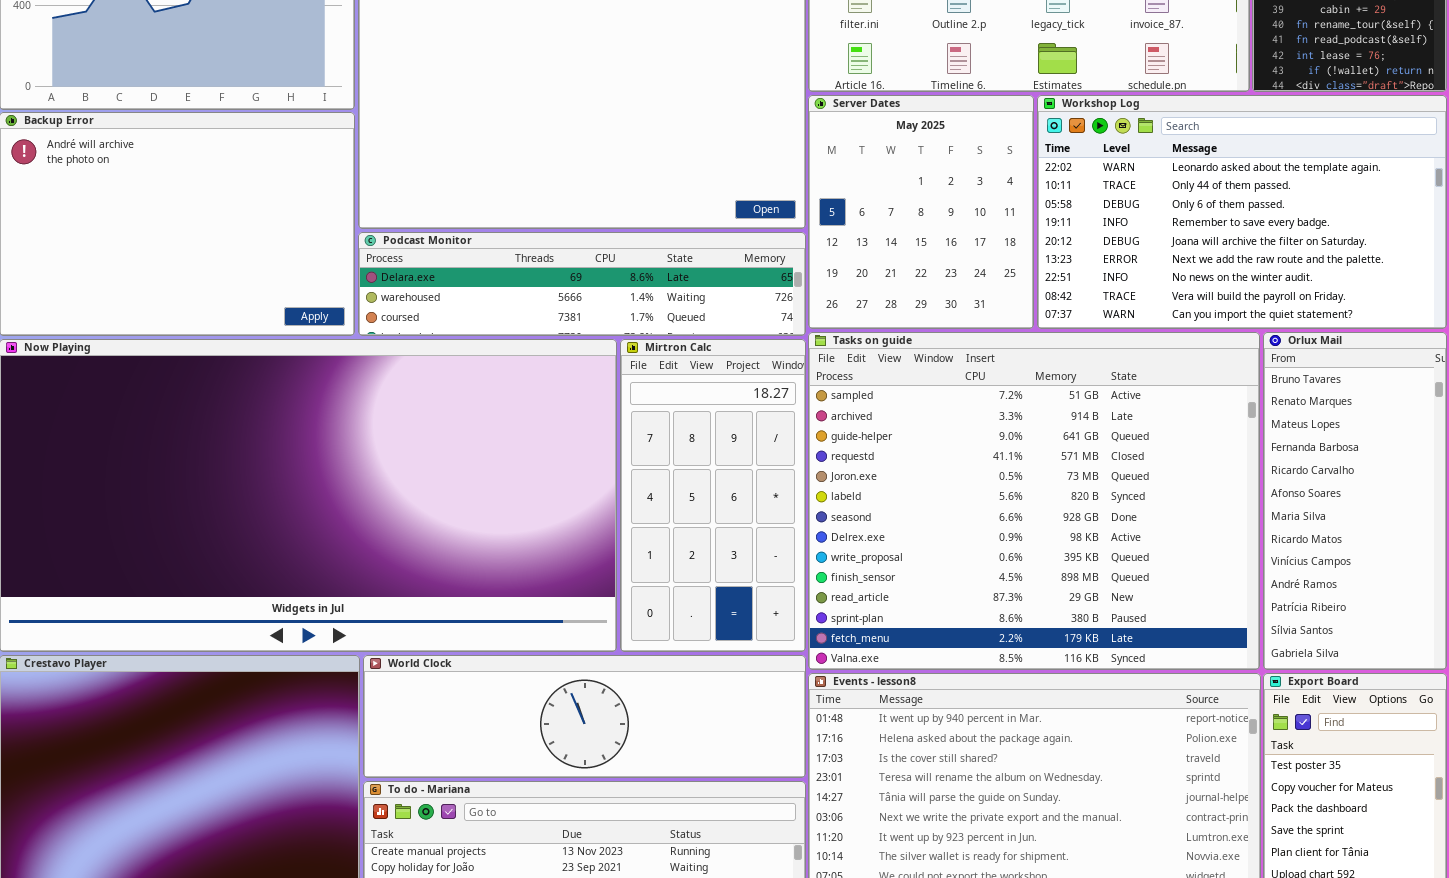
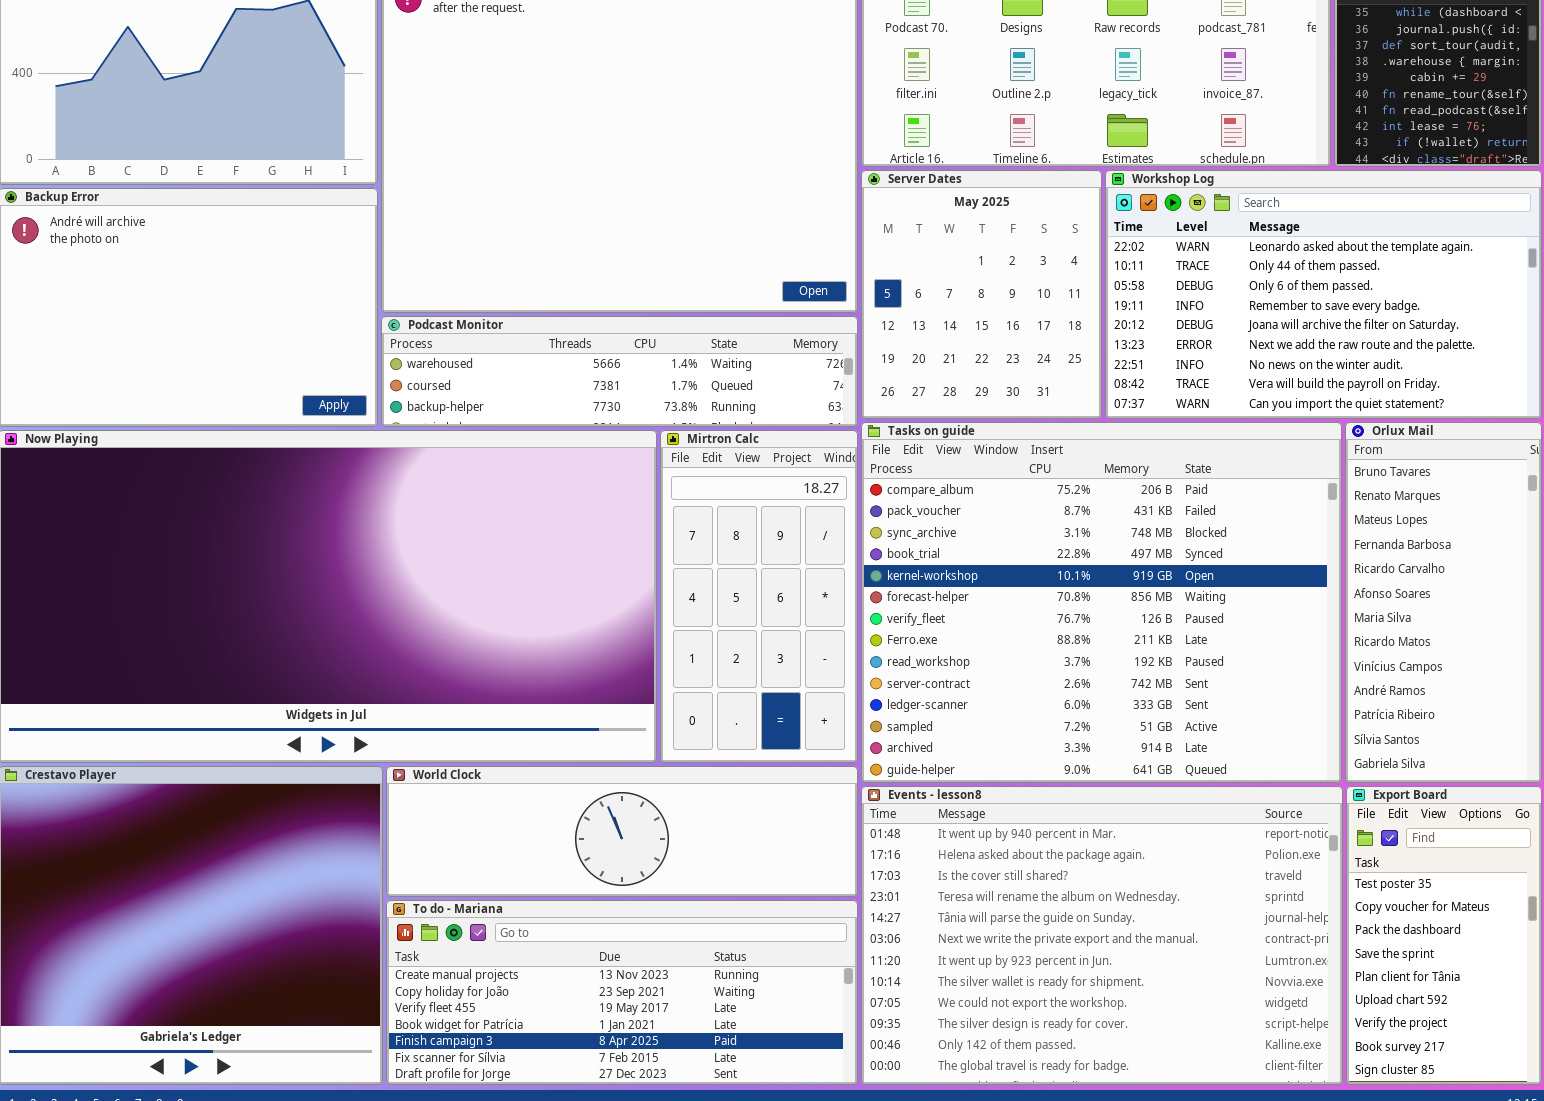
Podcast Monitor: [358,232,806,336] -> [381,316,858,427], scrolled down 1 row
Tasks on guide: [808,332,1260,670] -> [861,422,1342,783], scrolled up 11 rows

